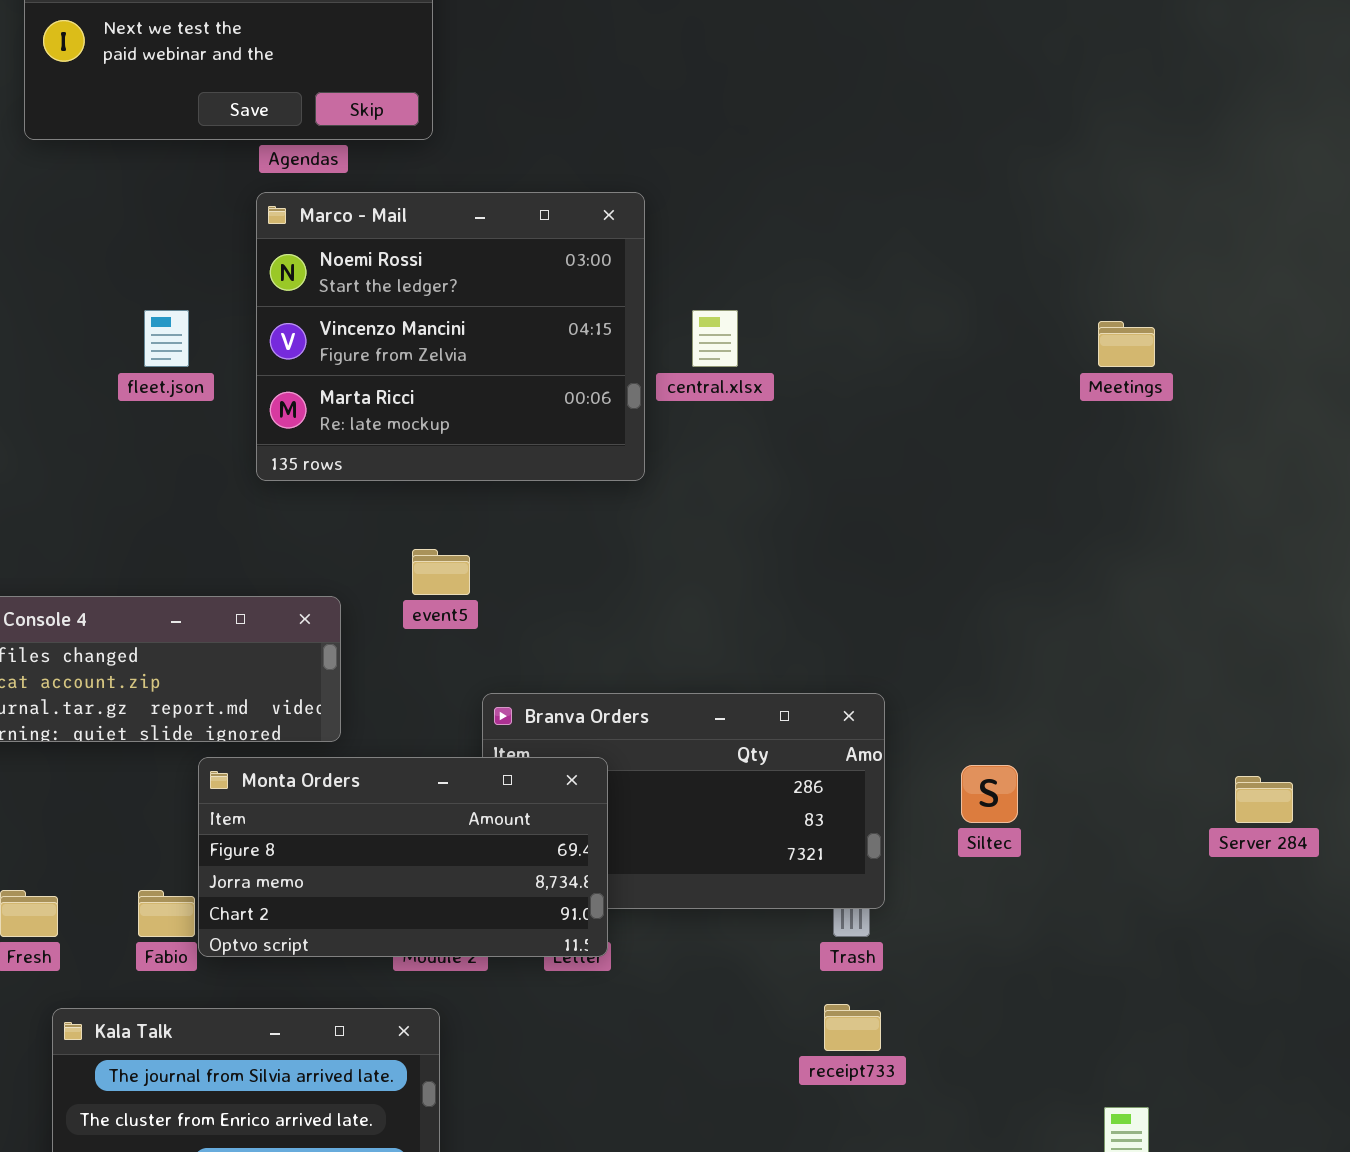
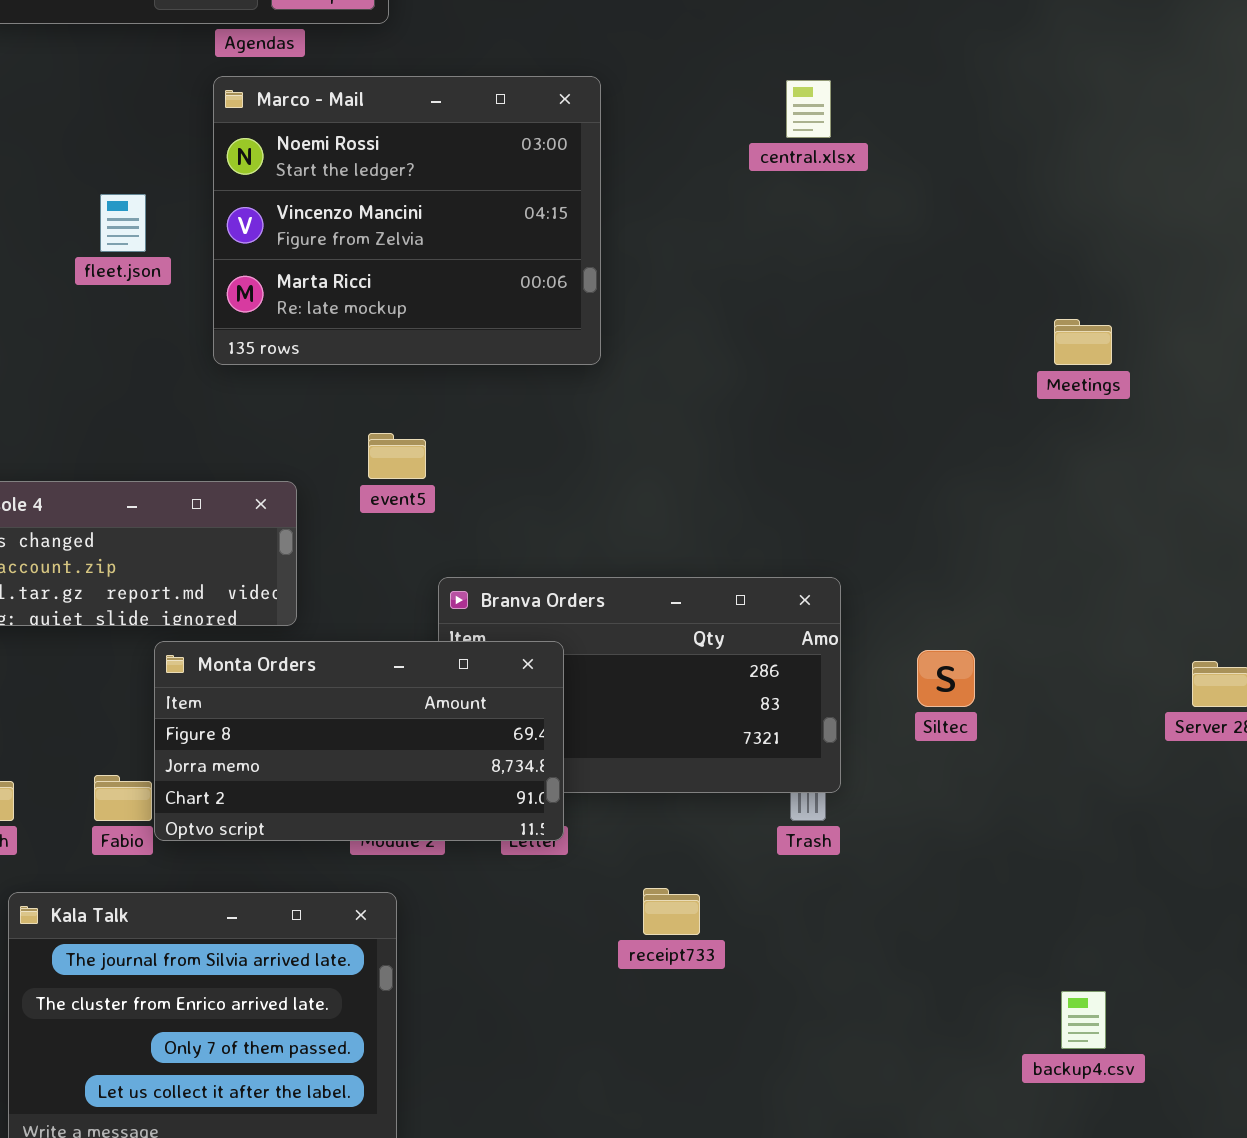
central.xlsx: [692,310,738,367] -> [786,80,831,138], moved
Meetings: [1098,321,1155,367] -> [1054,319,1112,365], moved
receipt733: [824,1004,881,1051] -> [643,888,700,935], moved

